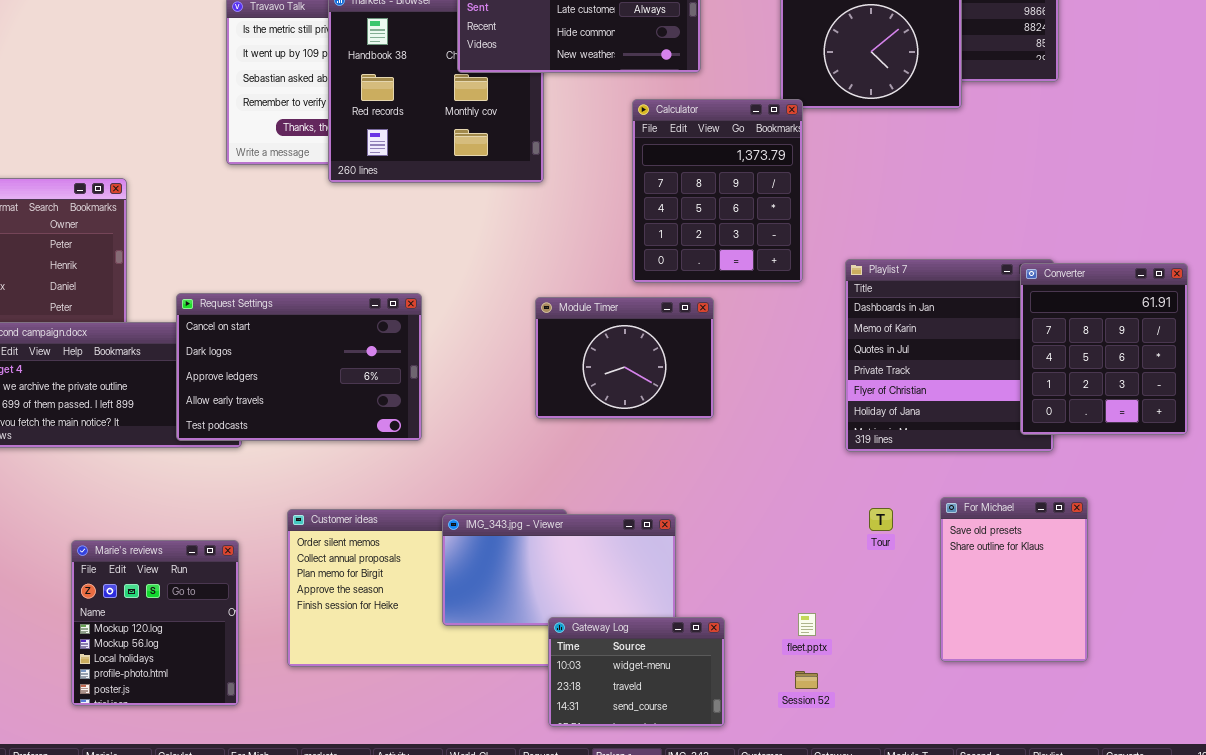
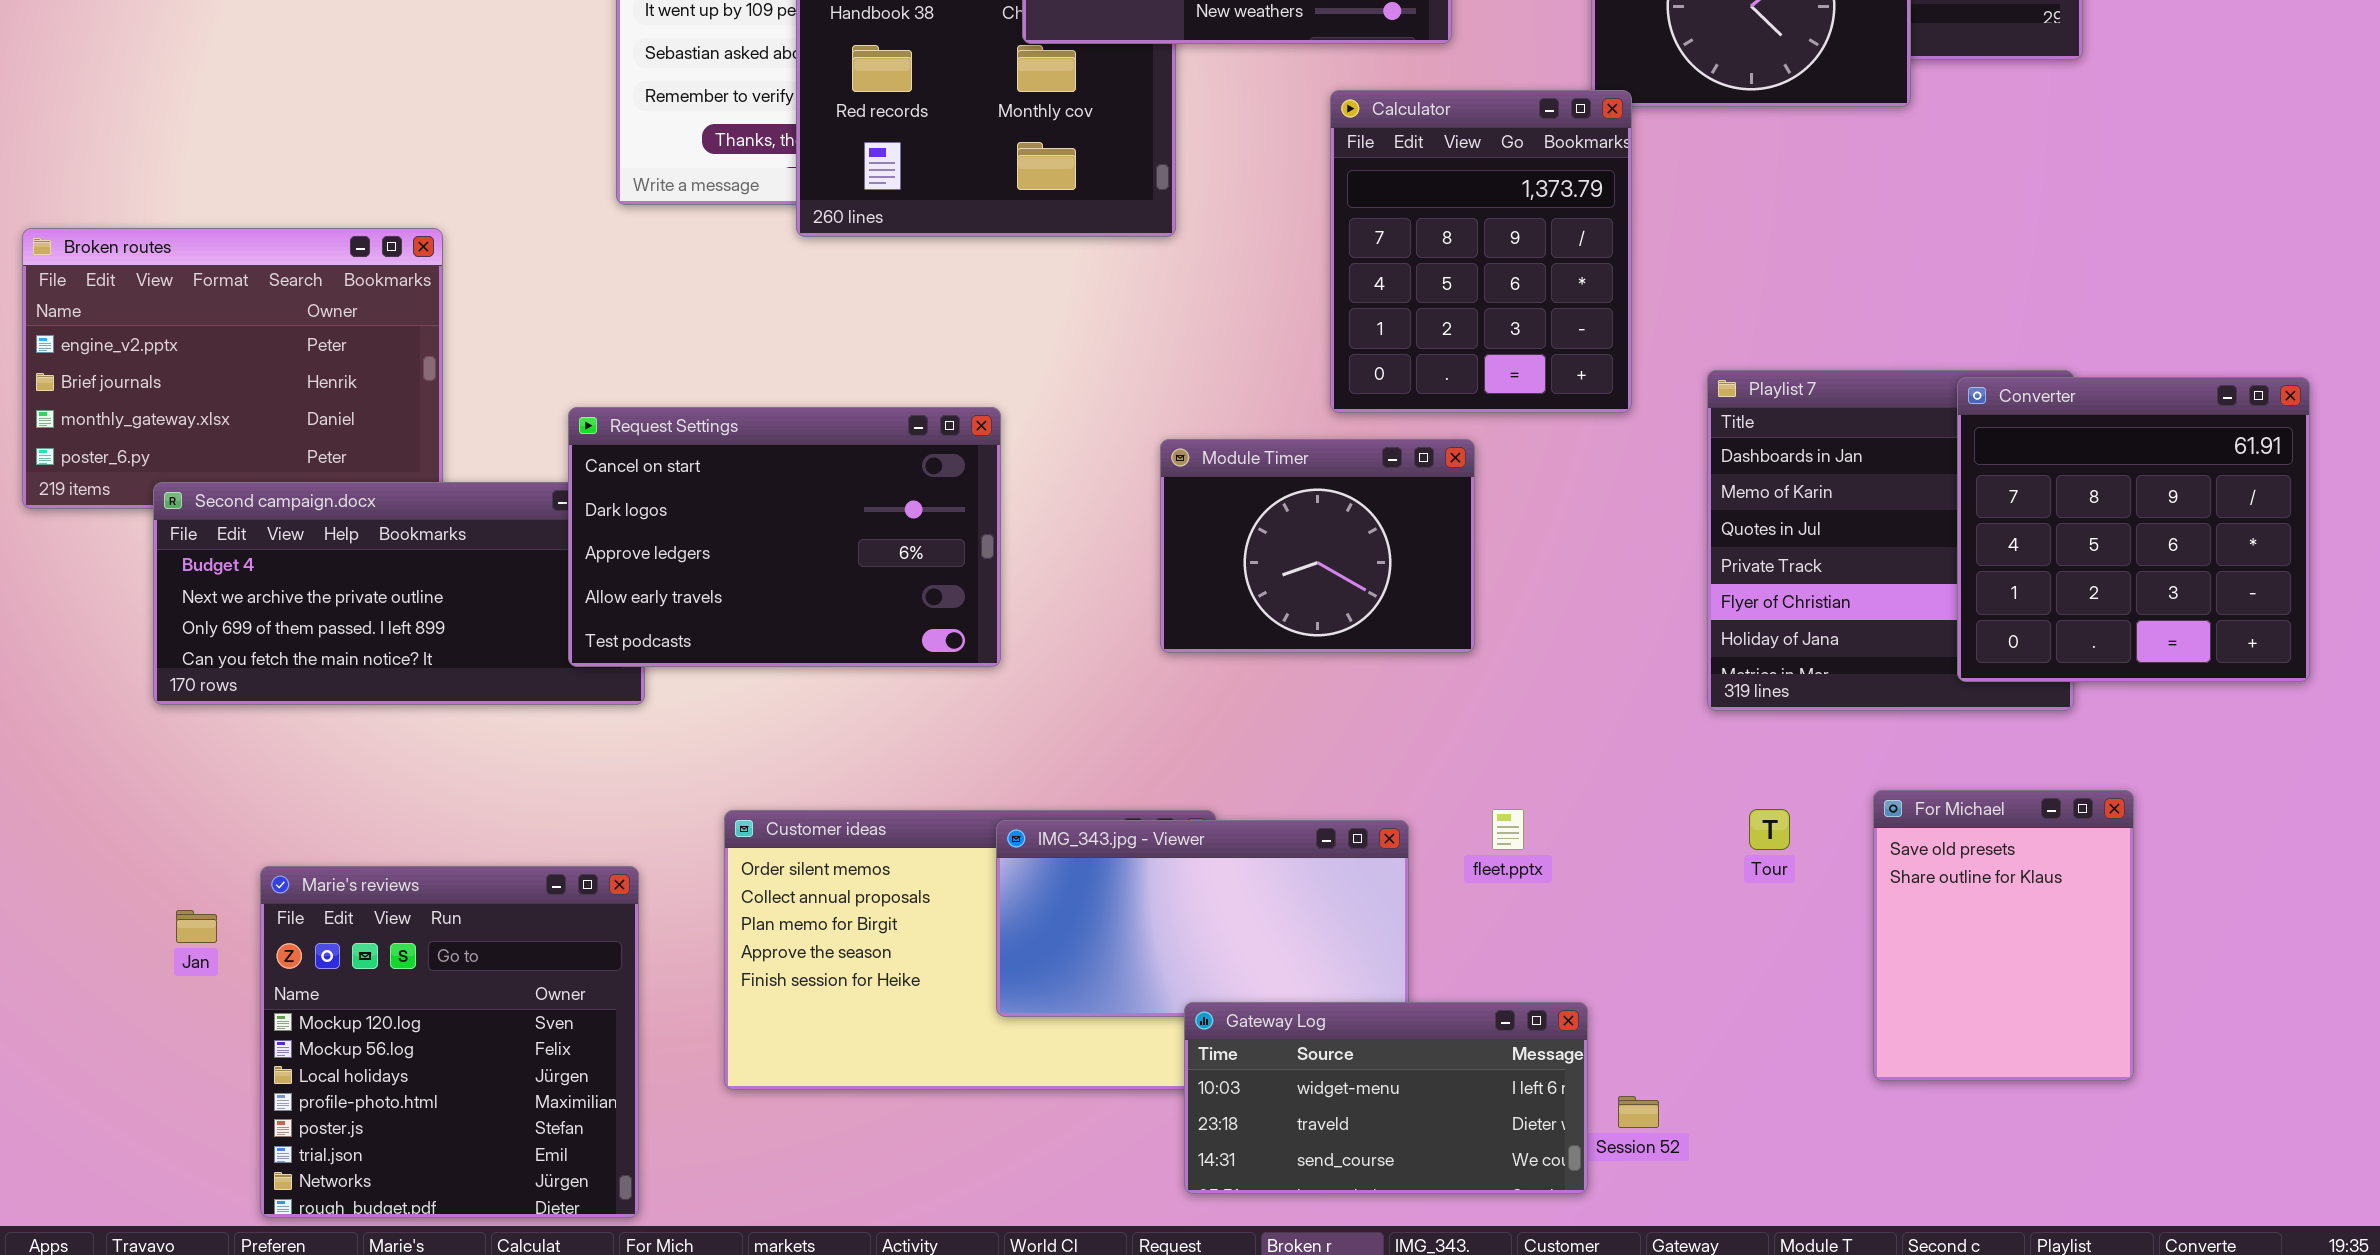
Converter: [1020,263,1188,435] -> [1957,377,2310,682], resized
Request Settings: [176,293,422,441] -> [568,407,1001,667], moved
Marie's reviews: [71,540,239,706] -> [260,866,639,1218], resized
fleet.pptx: [798,613,816,636] -> [1492,809,1524,850], moved
Gateway Log: [548,617,725,727] -> [1184,1002,1588,1194], resized

